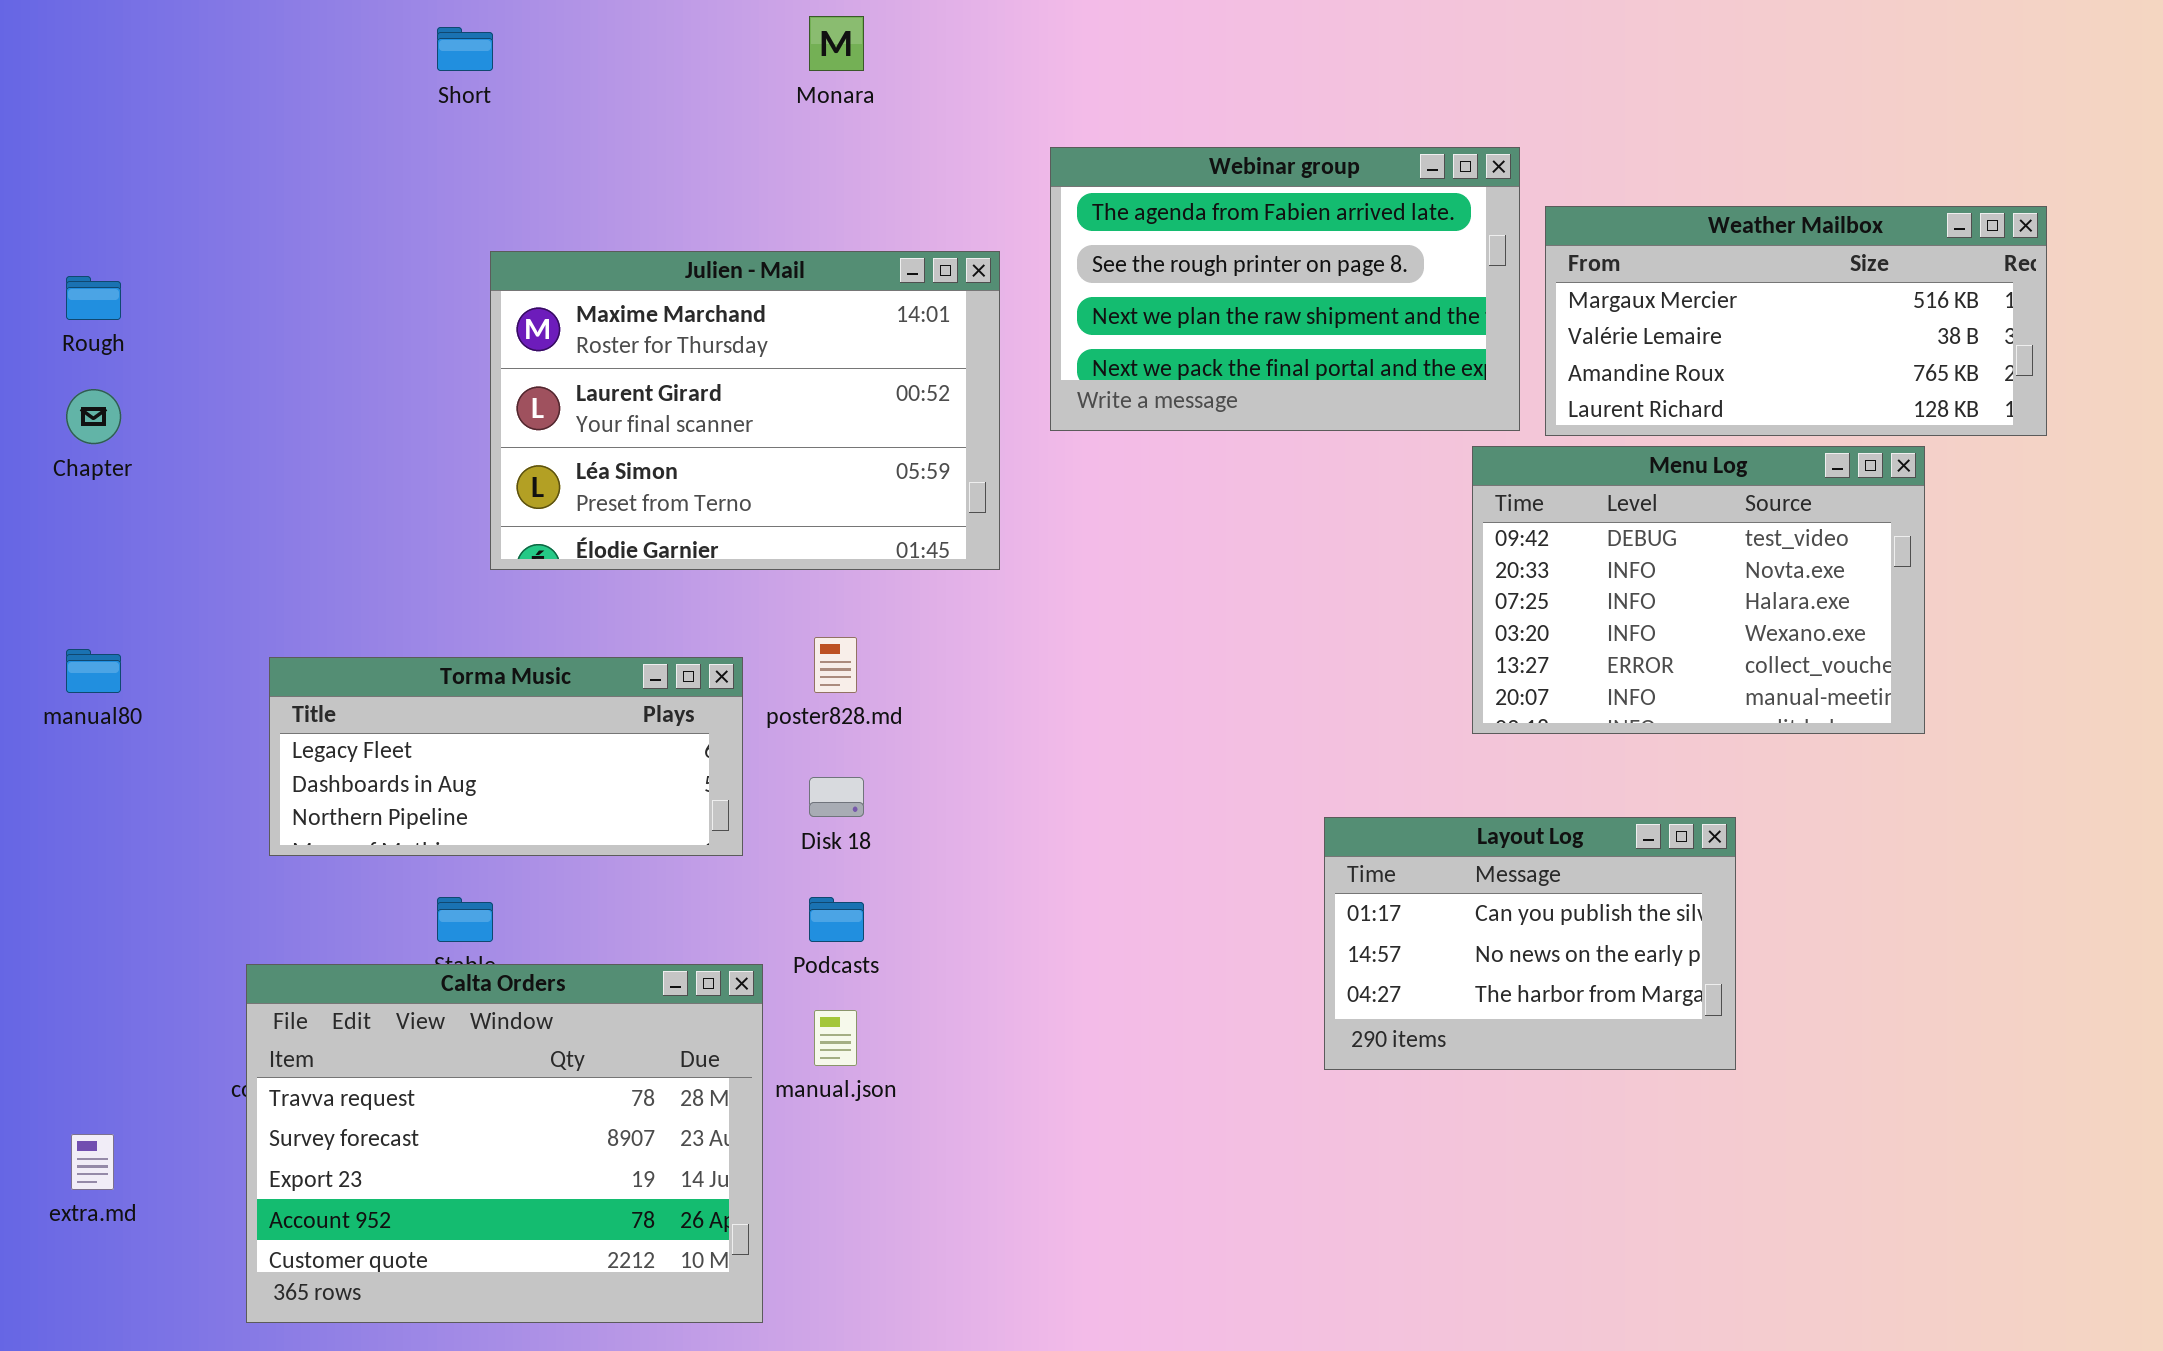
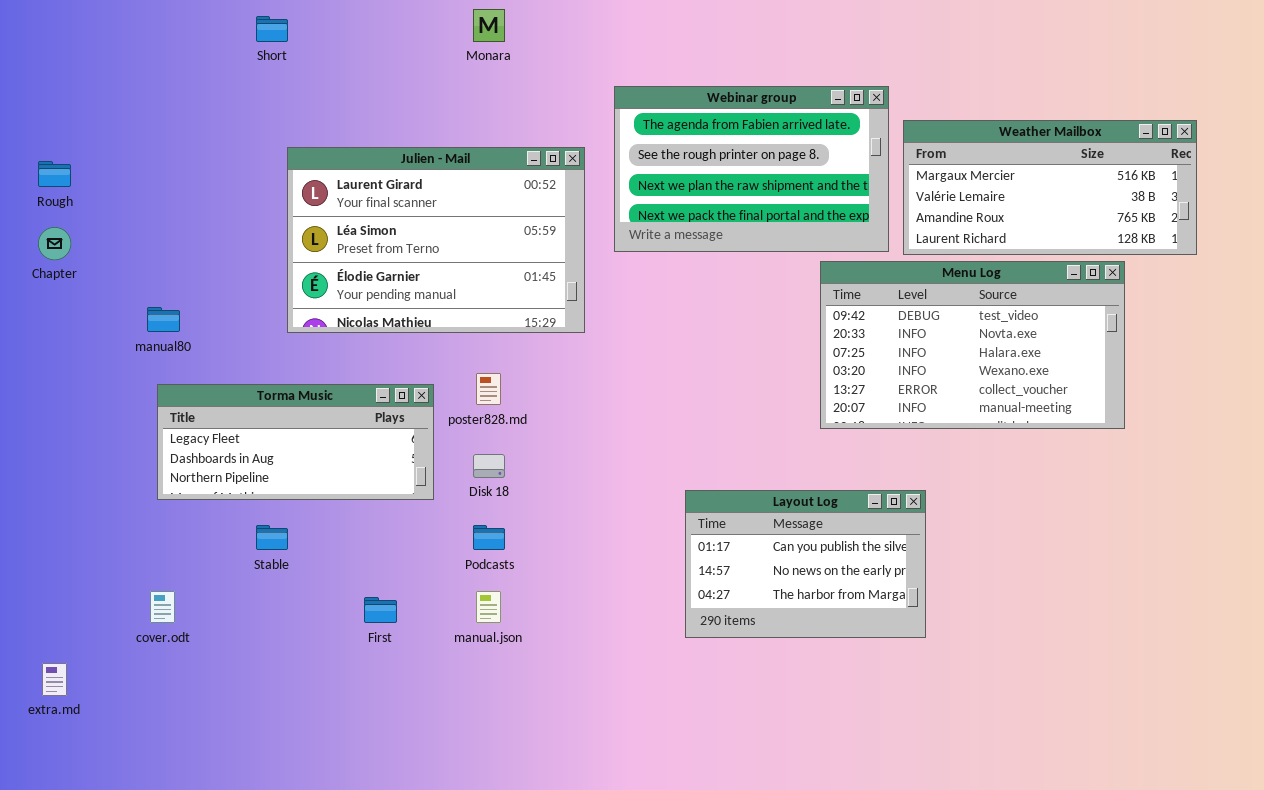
Julien - Mail: [490,251,1000,570] -> [287,147,585,333], scrolled down 1 row
Menu Log: [1472,446,1925,734] -> [820,261,1125,429], resized
manual80: [66,649,121,693] -> [147,307,180,332], moved
Layout Log: [1324,817,1736,1070] -> [685,490,926,638], moved
Calta Orders: [246,964,763,1323] -> none, closed

